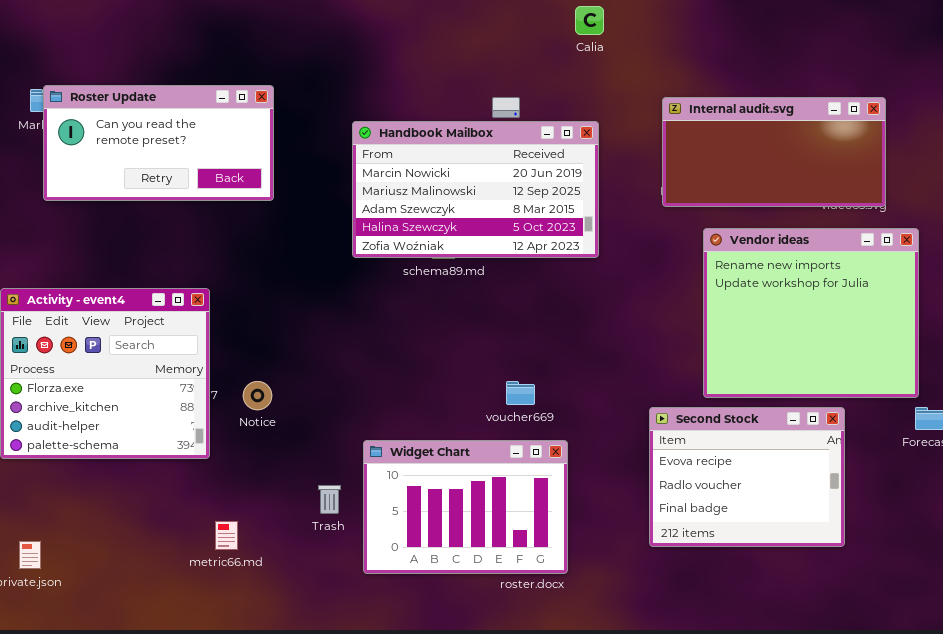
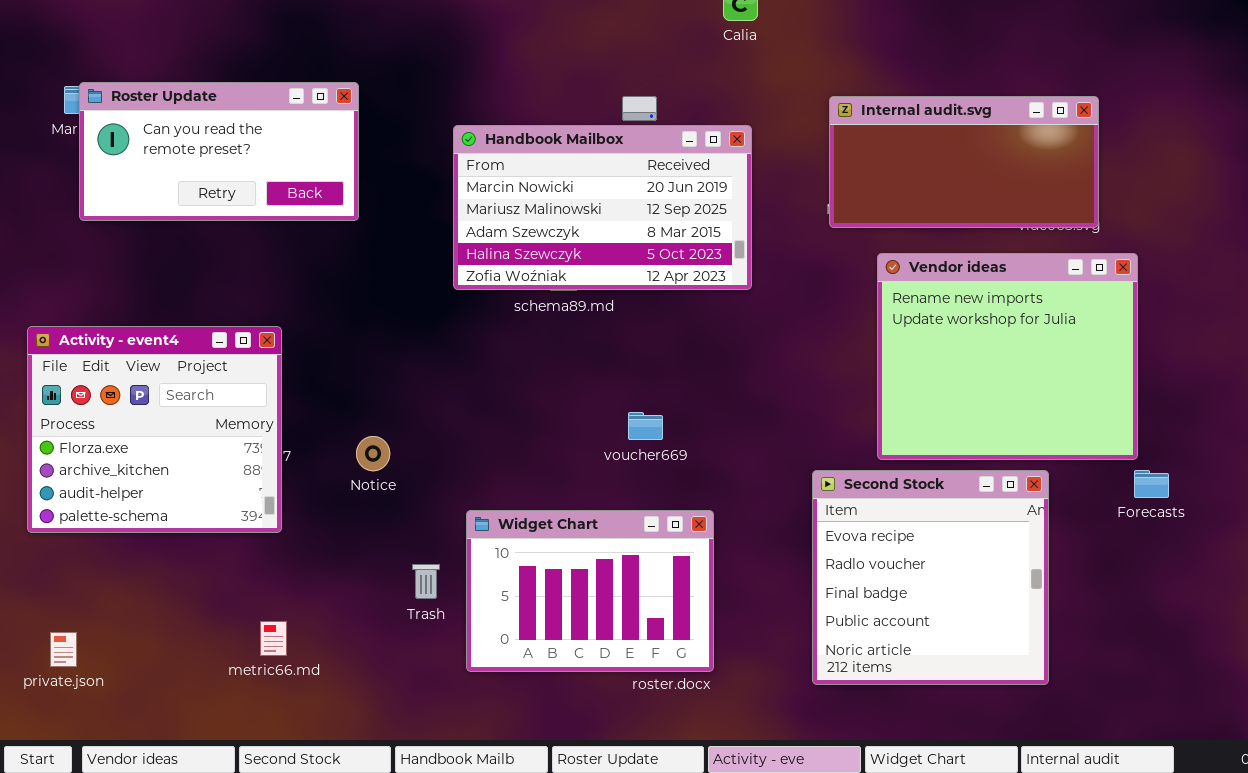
Notice: [243,381,272,410] -> [356,436,390,471], moved
voucher669: [506,381,535,405] -> [628,412,663,440], moved
Second Stock: [649,407,845,547] -> [812,470,1049,685], resized
metric66.md: [215,521,238,550] -> [260,621,287,656], moved

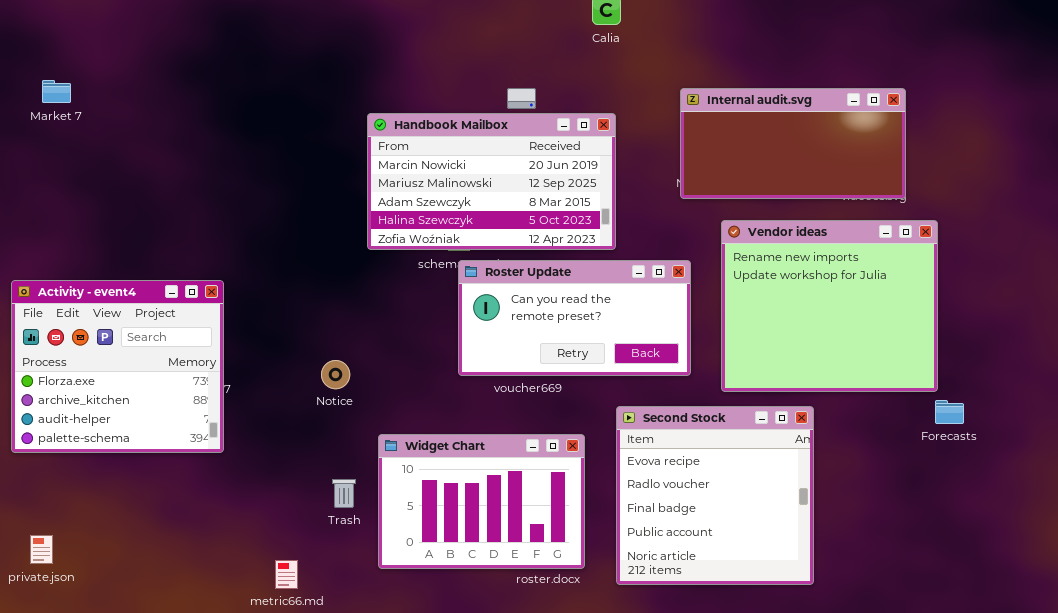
Roster Update: [79,82,359,221] -> [458,260,691,376], moved
Notice: [356,436,390,471] -> [321,360,350,389], moved
Second Stock: [812,470,1049,685] -> [616,406,814,585], moved
metric66.md: [260,621,287,656] -> [275,560,298,589], moved

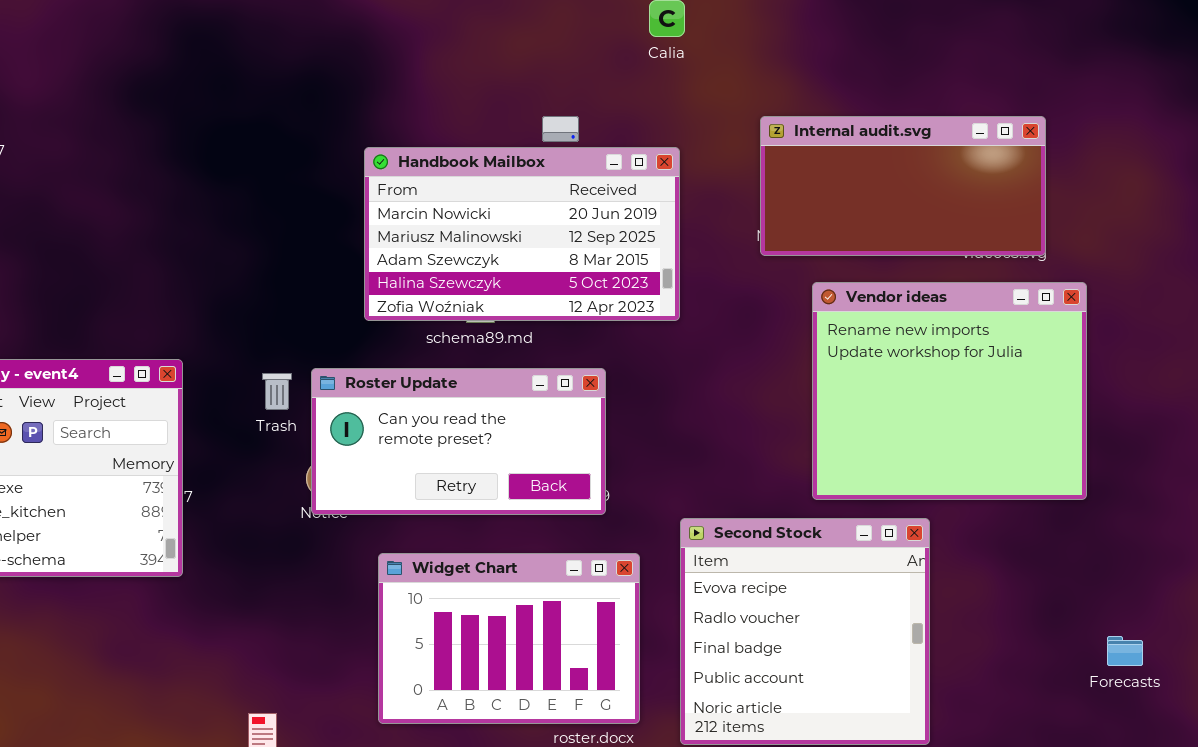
Roster Update: [458,260,691,376] -> [311,368,606,515], moved
Forecasts: [935,400,964,424] -> [1107,636,1143,666], moved
Trash: [332,479,356,508] -> [262,373,292,410], moved

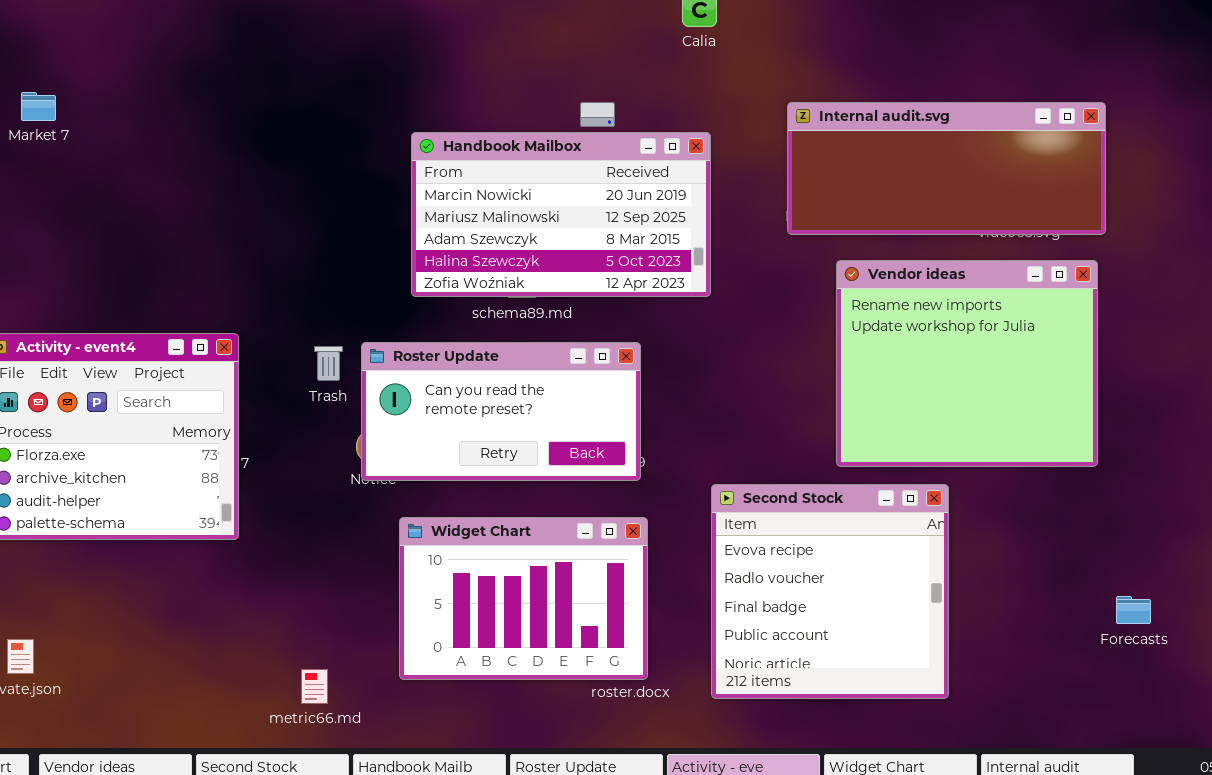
Internal audit.svg: [760,116,1046,256] -> [787,102,1106,235], resized
Widget Chart: [378,553,640,724] -> [399,517,648,680], moved

